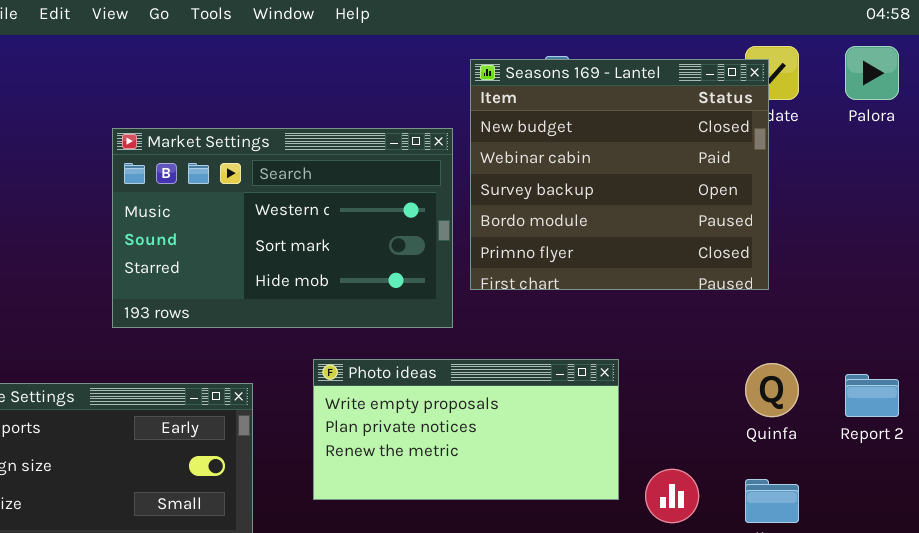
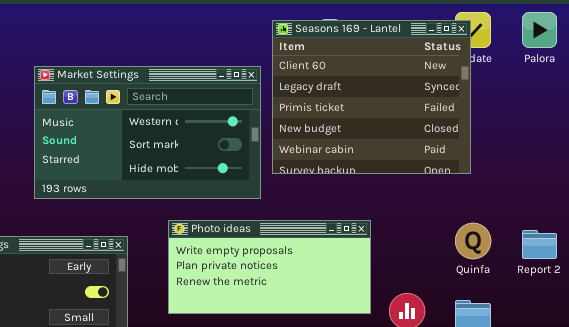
Seasons 169 - Lantel: [470,59,769,290] -> [272,20,471,174], scrolled up 3 rows

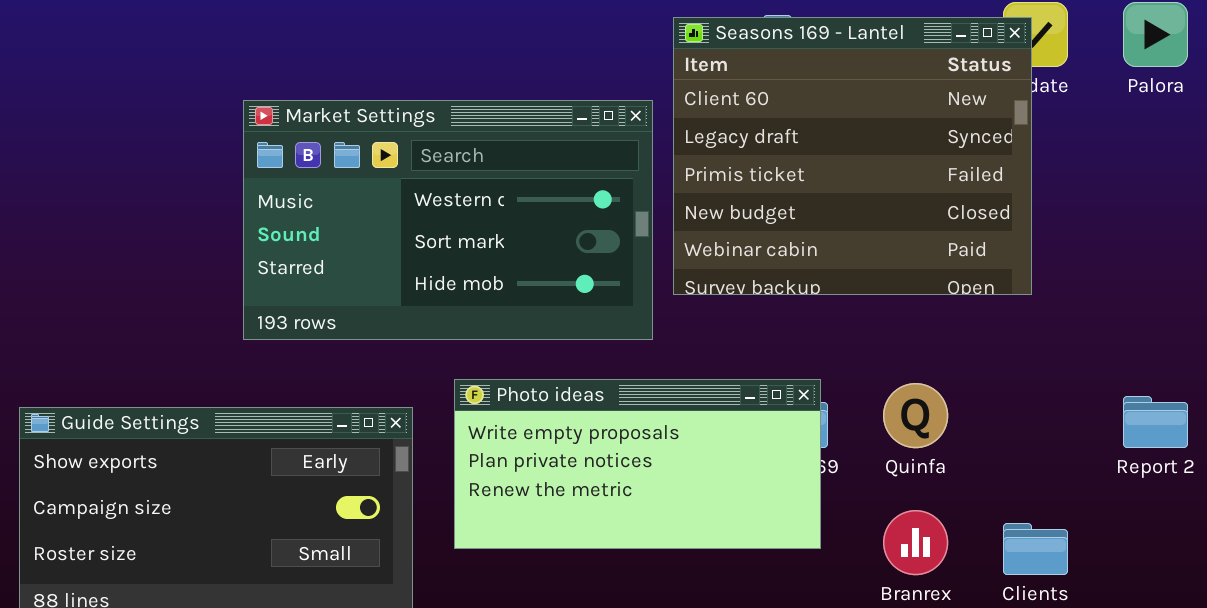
Photo ideas: [168,220,371,314] -> [454,379,821,549], moved
Quinfa: [455,223,491,259] -> [883,383,948,448], moved

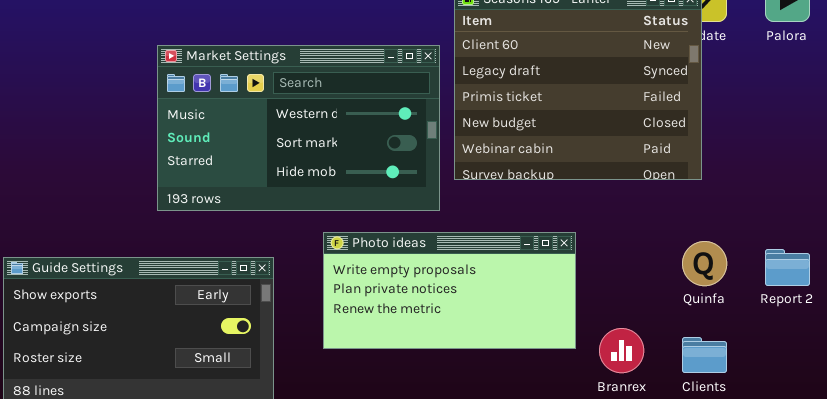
Photo ideas: [454,379,821,549] -> [323,232,576,349], moved
Quinfa: [883,383,948,448] -> [682,241,727,286], moved

